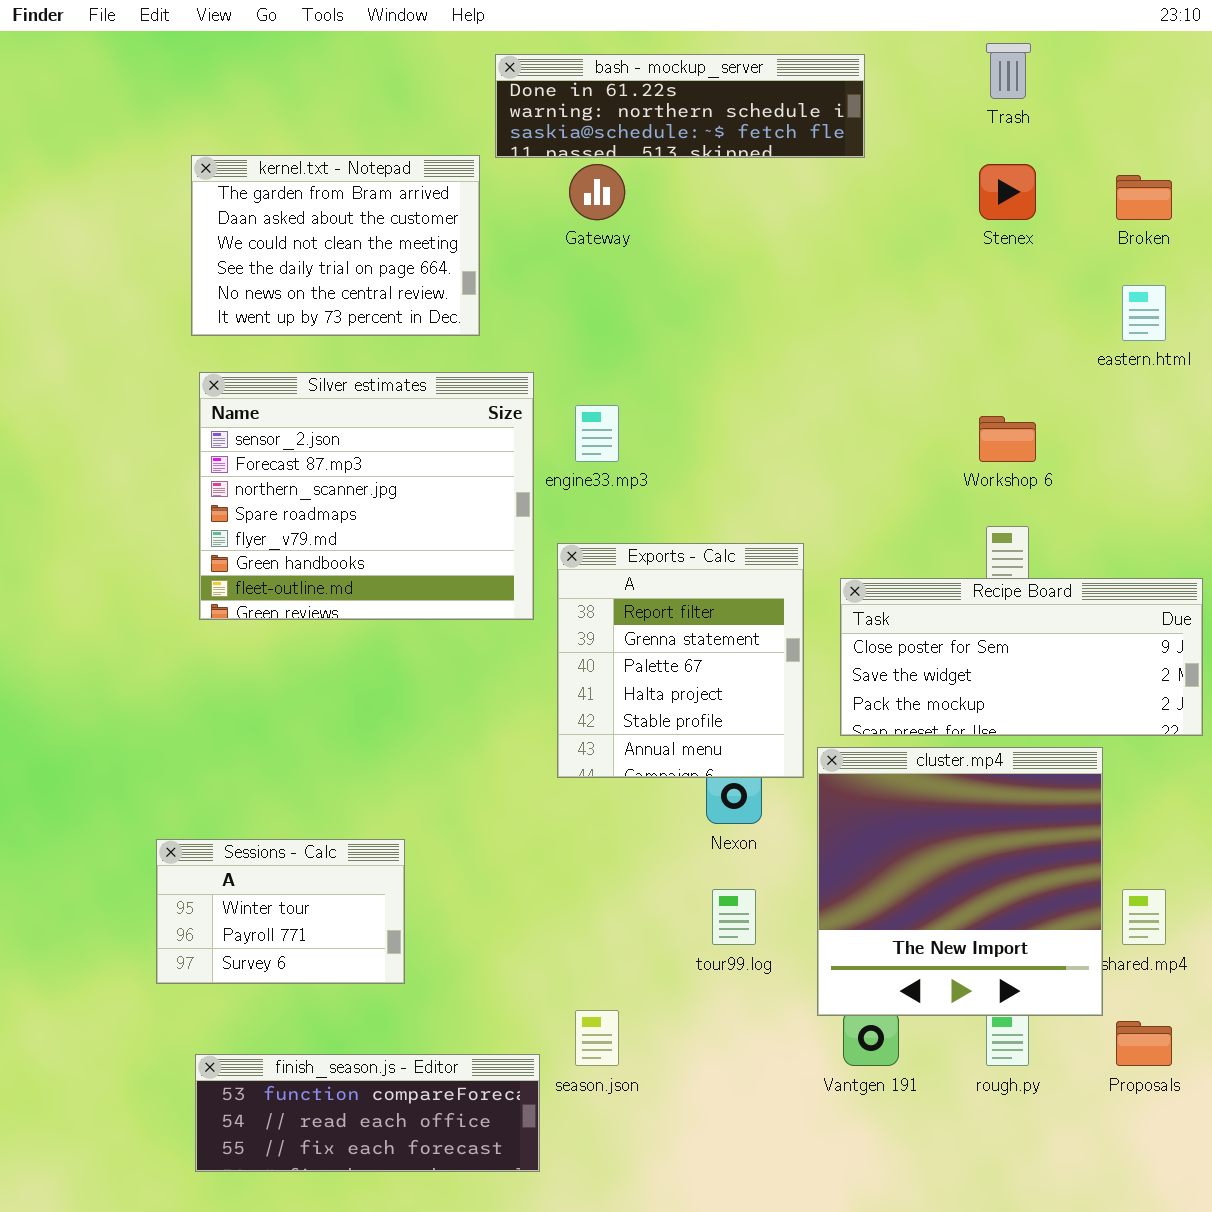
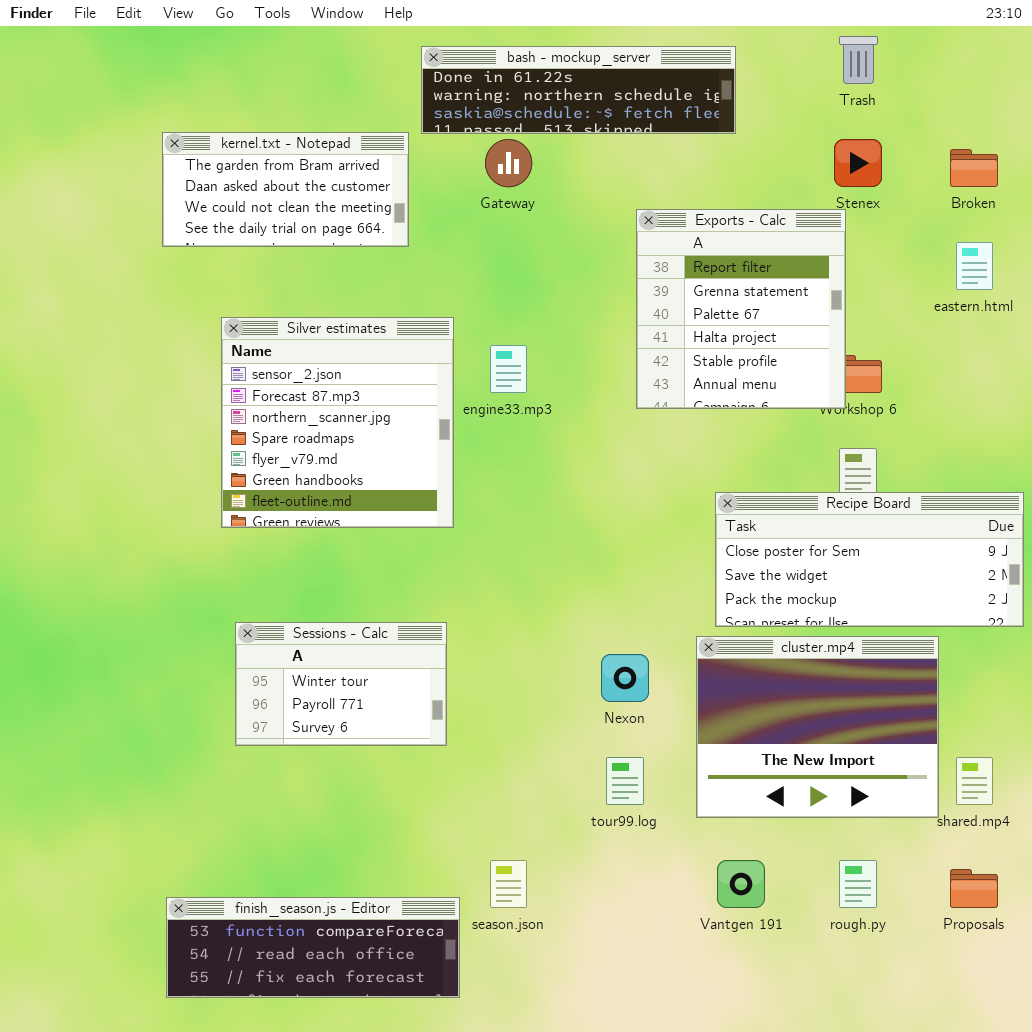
kernel.txt - Notepad: [191,155,480,336] -> [162,132,409,247], resized
Silver estimates: [199,372,534,620] -> [221,317,454,528], resized
Exports - Calc: [557,543,804,778] -> [636,209,846,409], moved
cluster.mp4: [817,747,1103,1016] -> [696,636,939,818], resized
Sessions - Calc: [156,839,405,984] -> [235,622,447,746], moved

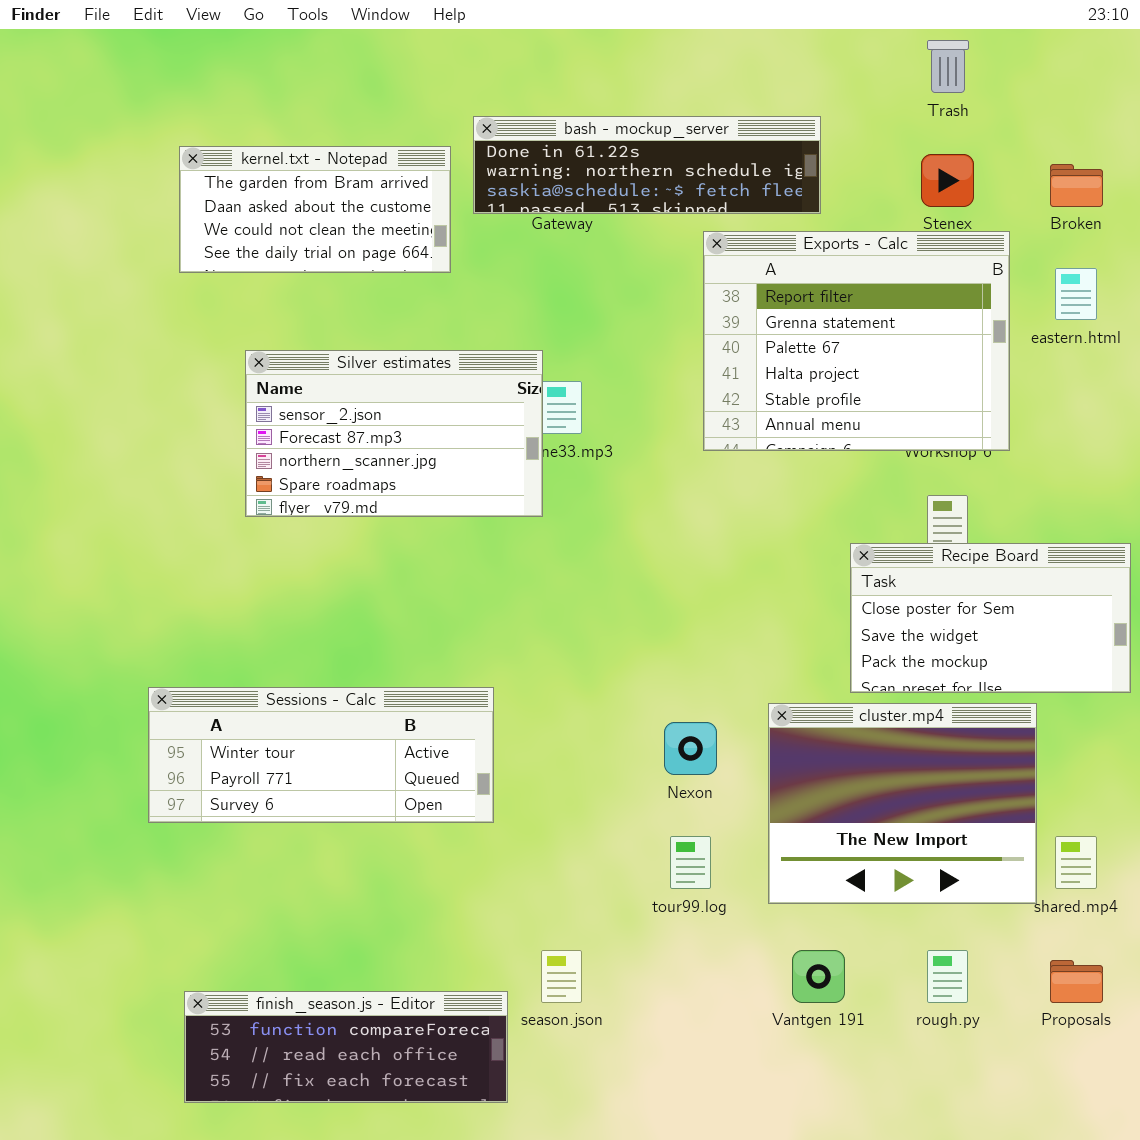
bash - mockup_server: [421,46,736,134] -> [473,116,821,214], moved
Exports - Calc: [636,209,846,409] -> [703,231,1010,451], resized
Silver estimates: [221,317,454,528] -> [245,350,543,517], resized
Recipe Board: [715,492,1024,627] -> [850,543,1131,693], resized
Sessions - Calc: [235,622,447,746] -> [148,687,494,823], resized

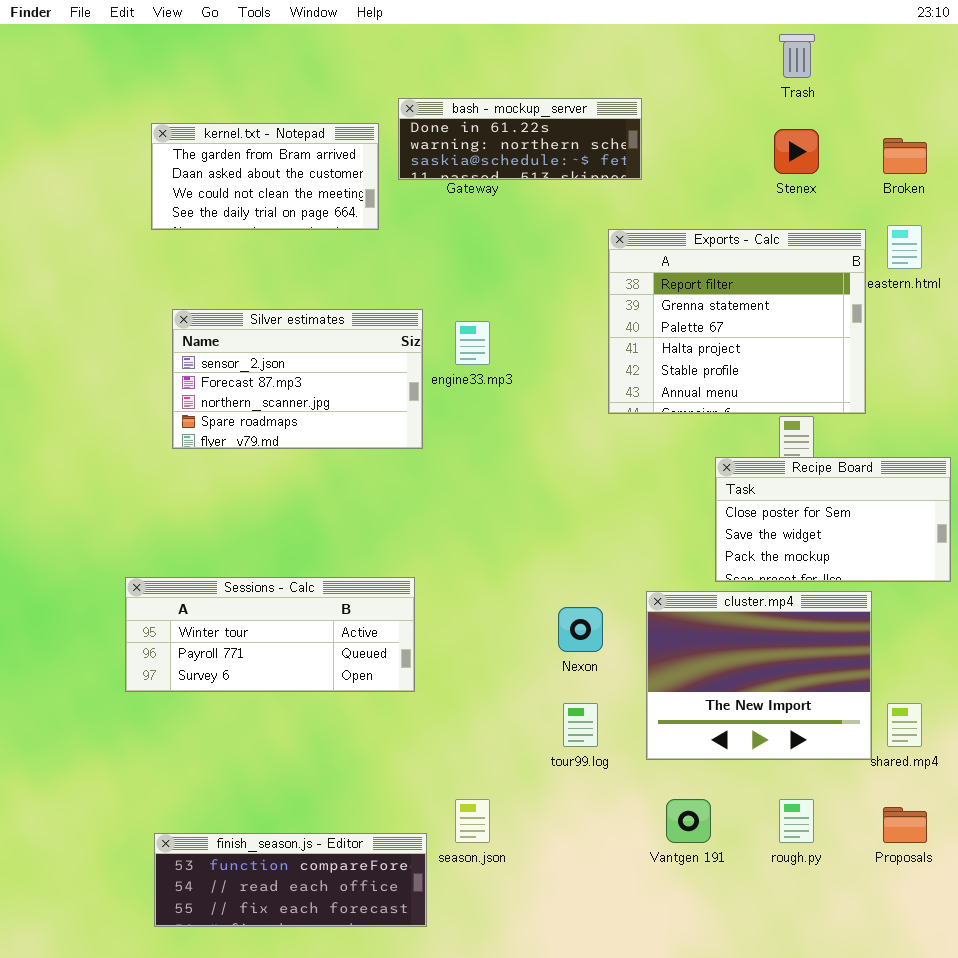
bash - mockup_server: [473,116,821,214] -> [398,98,642,180], resized
Exports - Calc: [703,231,1010,451] -> [608,229,866,414], moved
Silver estimates: [245,350,543,517] -> [172,309,423,449], moved

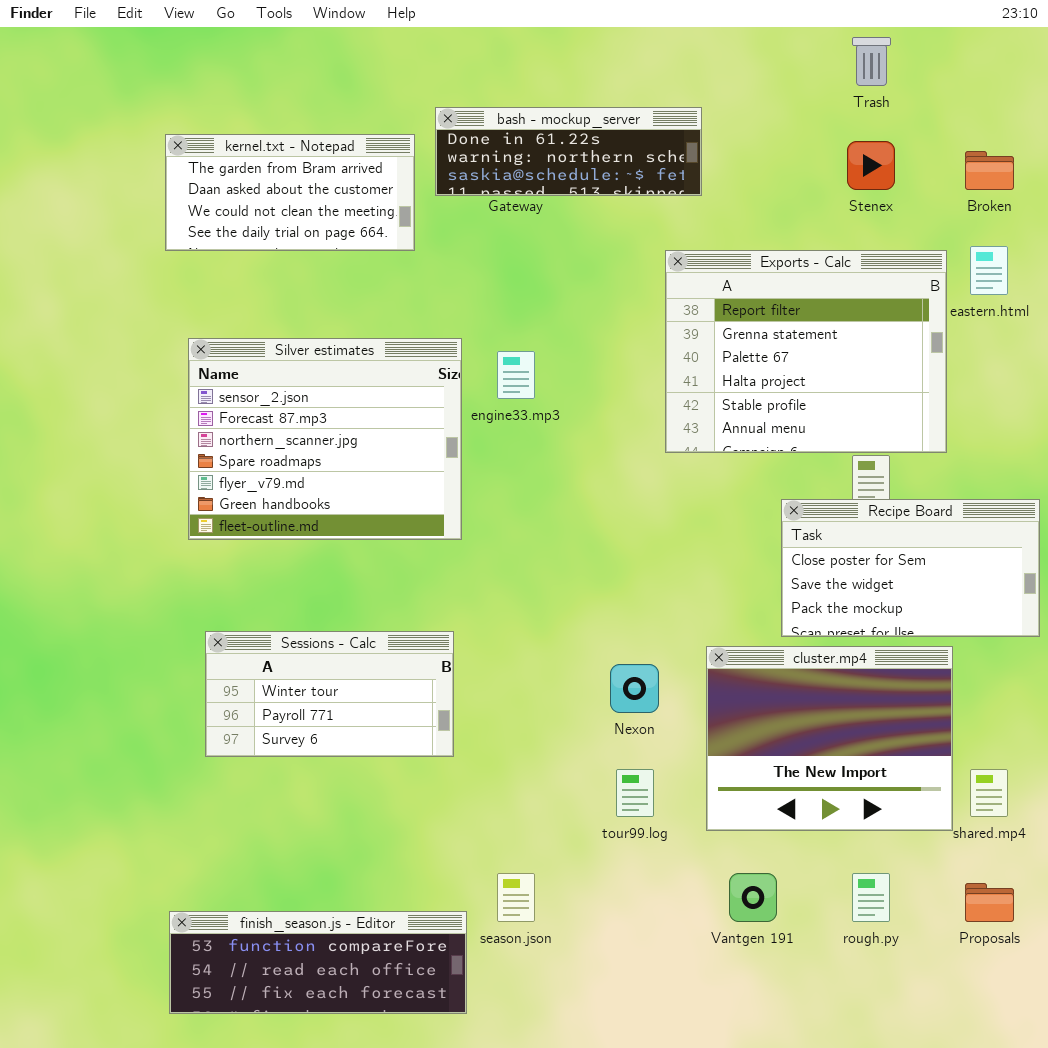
Silver estimates: [172,309,423,449] -> [188,338,462,540], resized
Sessions - Calc: [125,577,415,692] -> [205,631,454,757], resized

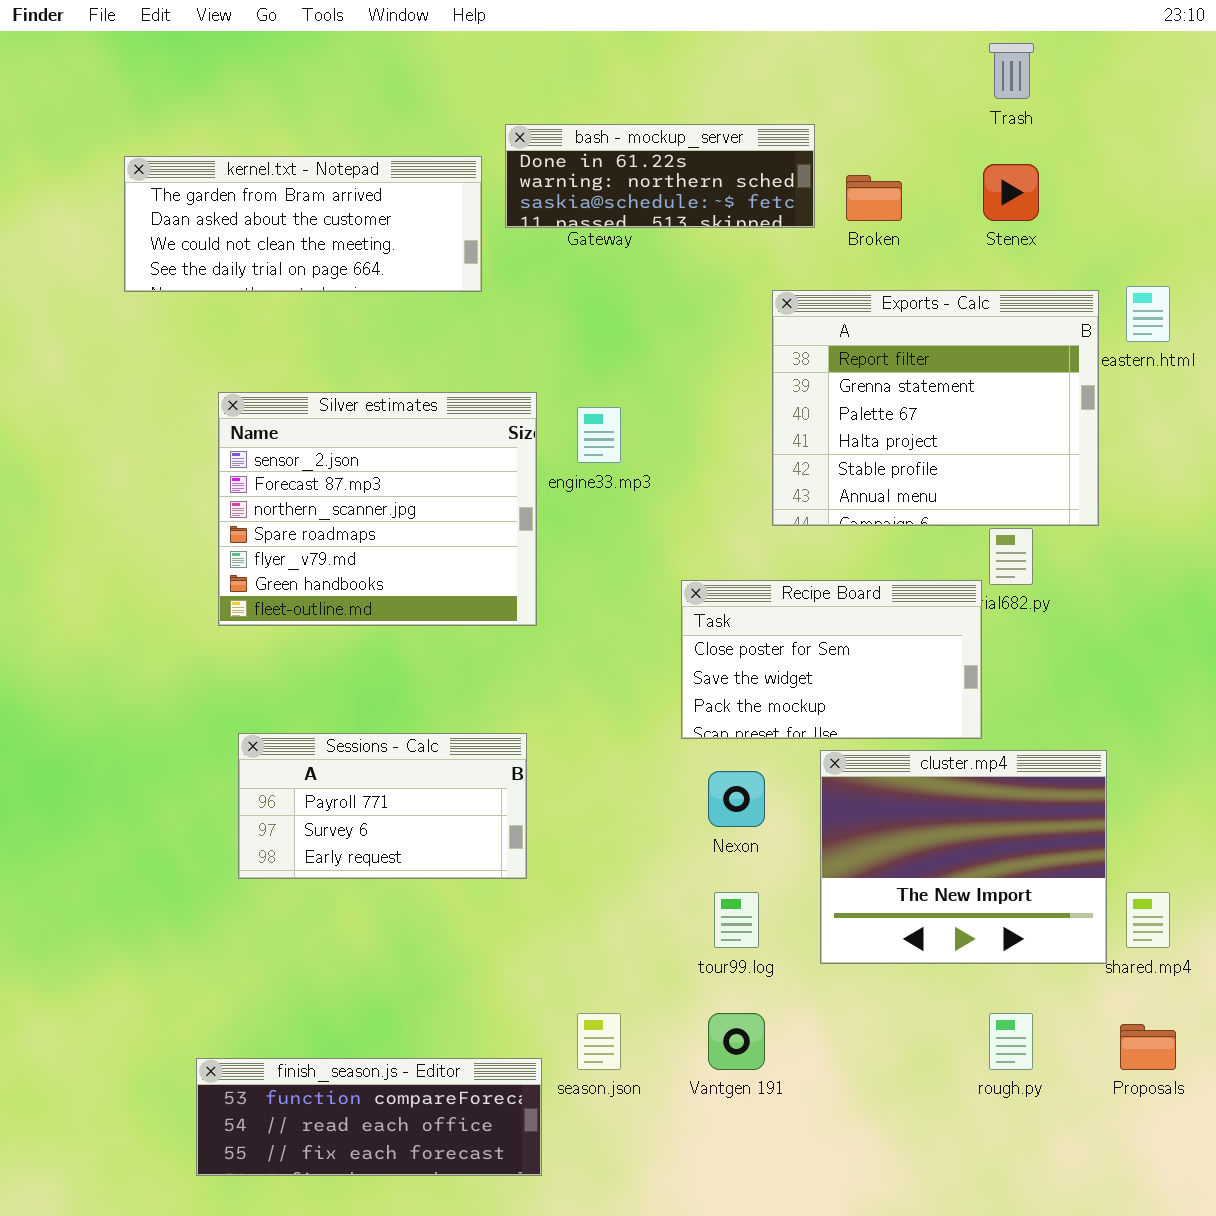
kernel.txt - Notepad: [165,134,415,251] -> [124,156,482,292], resized
Broken: [965,151,1014,190] -> [846,175,902,221], moved
Recipe Board: [781,499,1040,637] -> [681,580,982,739], moved
Sessions - Calc: [205,631,454,757] -> [238,733,527,879], scrolled down 1 row
Vantgen 191: [729,873,777,922] -> [708,1013,765,1070], moved

